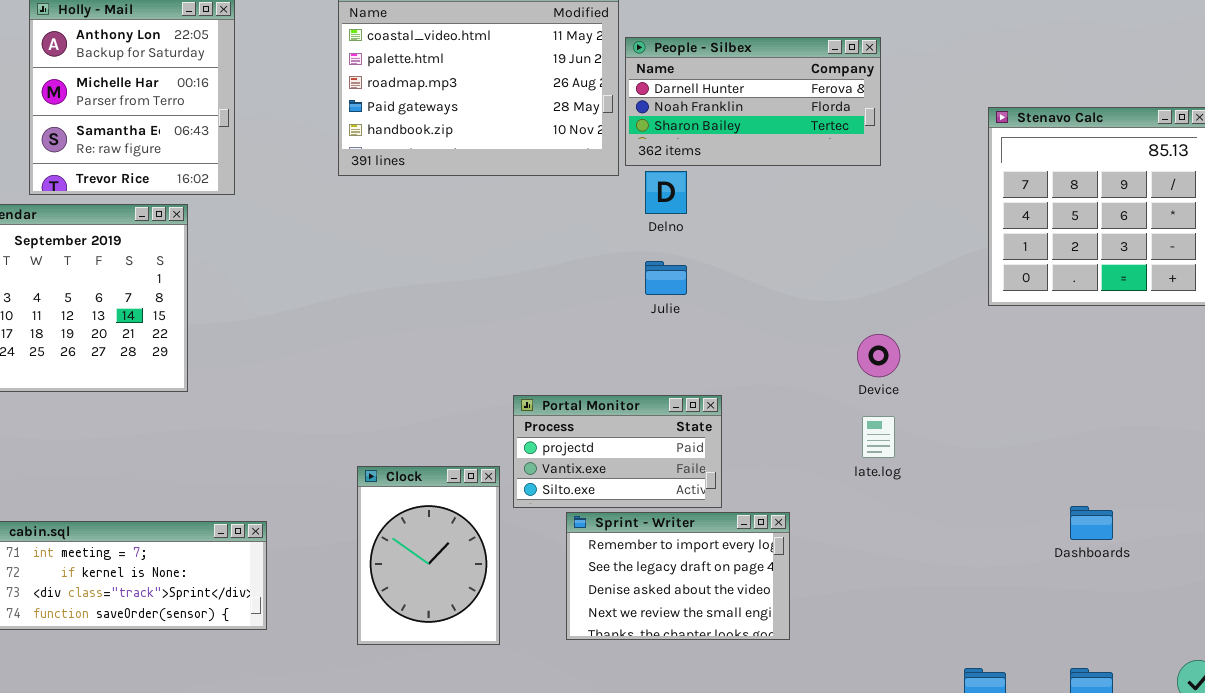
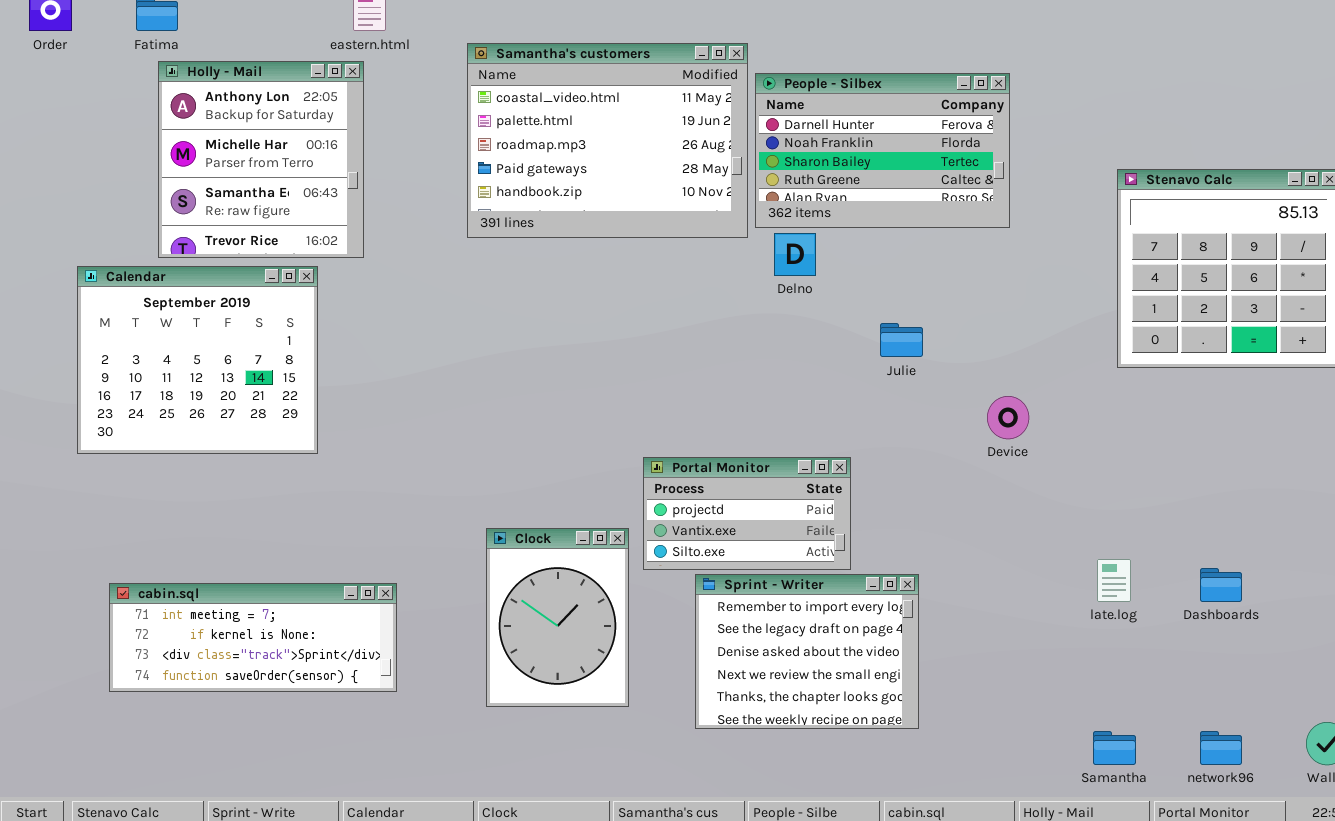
People - Silbex: [625,37,881,166] -> [755,73,1010,228], resized
Julie: [645,261,687,295] -> [880,323,923,357], moved
late.log: [862,416,895,458] -> [1097,559,1131,602], moved
Sprint - Writer: [566,512,790,640] -> [695,574,919,729], resized

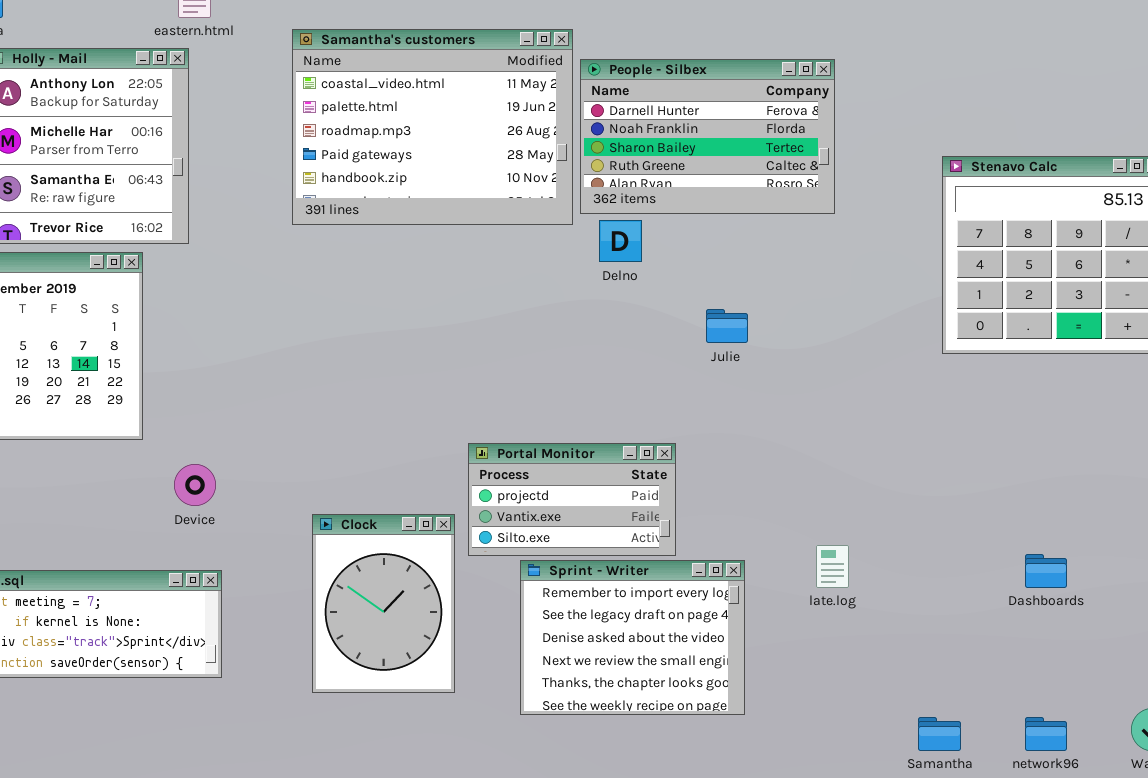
Device: [987,396,1029,439] -> [174,464,216,506], moved
late.log: [1097,559,1131,602] -> [816,545,849,588], moved

